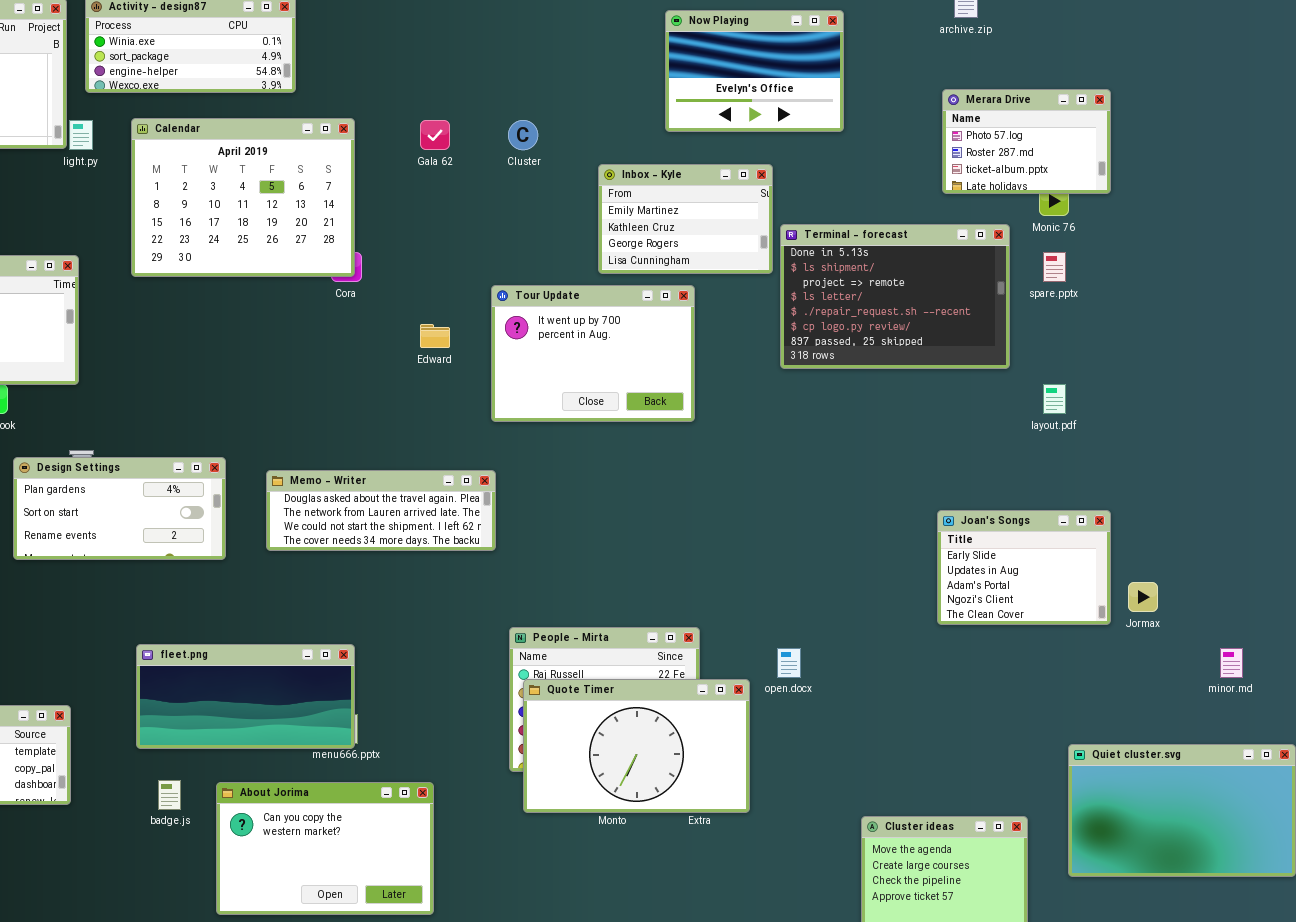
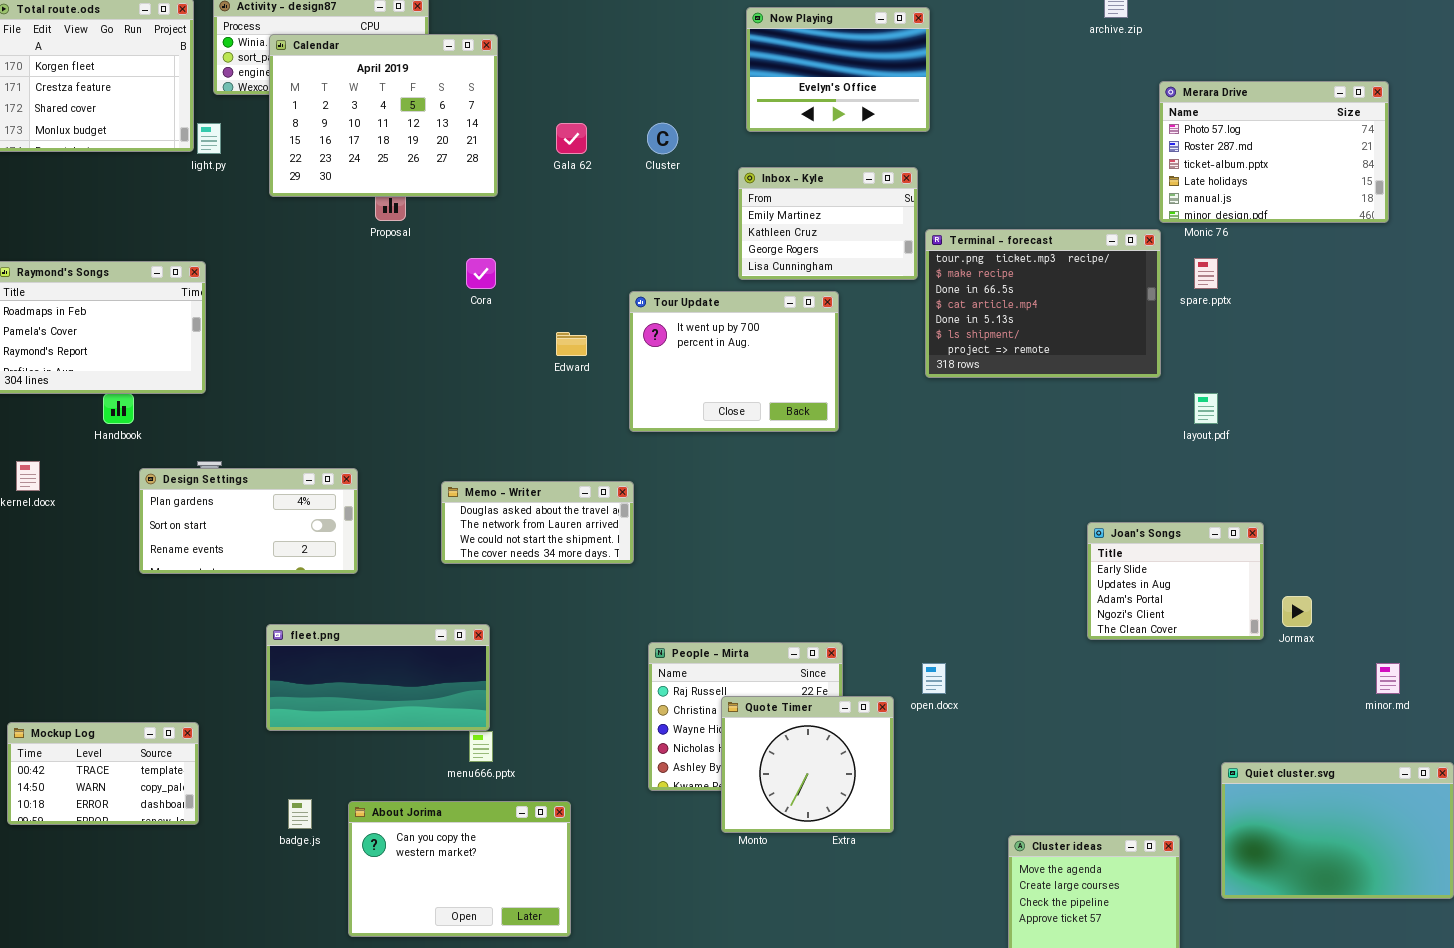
Now Playing: [665,10,844,132] -> [746,7,930,132], moved
Merara Drive: [942,89,1111,194] -> [1159,81,1389,223], moved, resized
Calendar: [131,118,355,277] -> [269,34,498,197], moved
Terminal - forecast: [780,224,1010,369] -> [925,229,1161,378], scrolled up 4 rows
Memo - Writer: [266,470,496,551] -> [441,481,634,564], resized
fleet.png: [136,644,355,749] -> [266,624,490,731], moved
Quote Timer: [523,679,750,813] -> [721,696,894,833], resized

